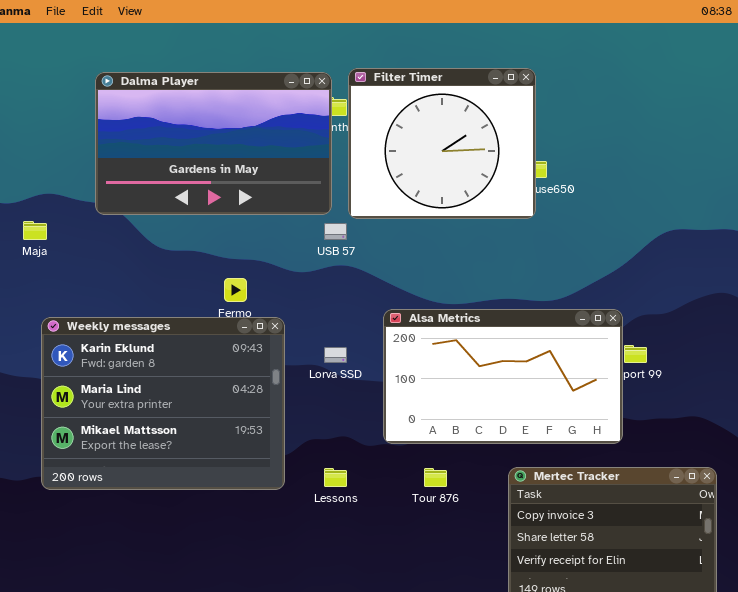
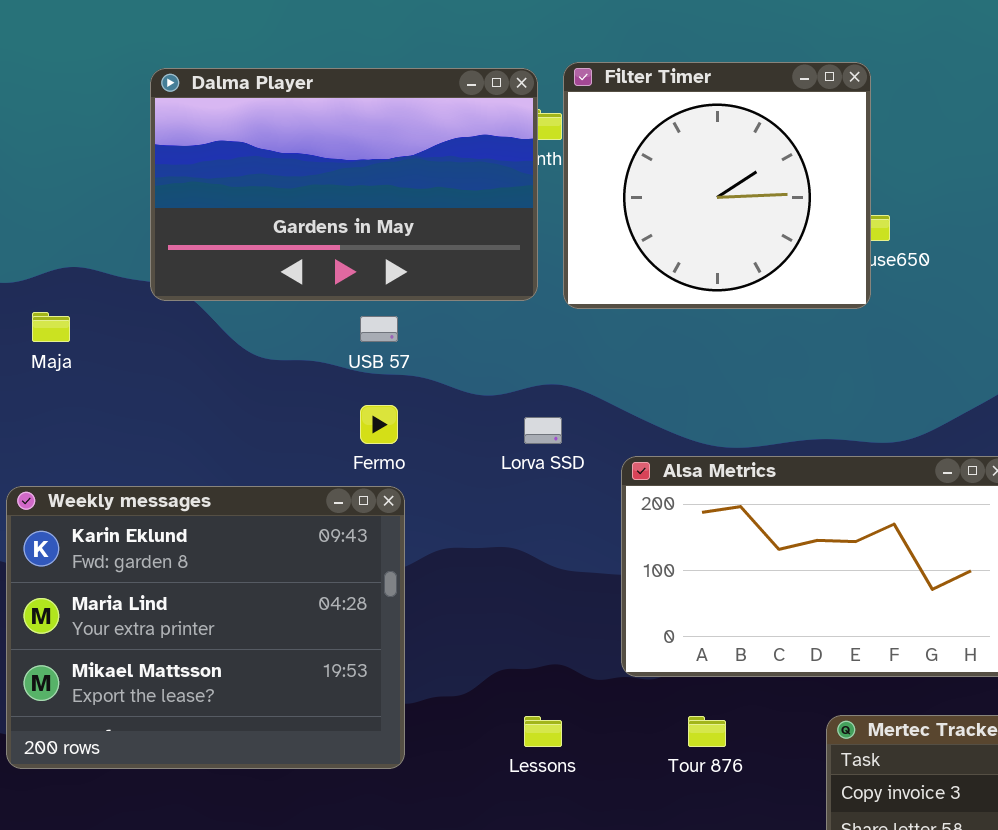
USB 57: [324,223,347,240] -> [360,316,398,342], moved
Weekly messages: [41,317,285,490] -> [6,486,405,769], moved
Lorva SSD: [324,347,347,363] -> [524,417,562,444], moved

